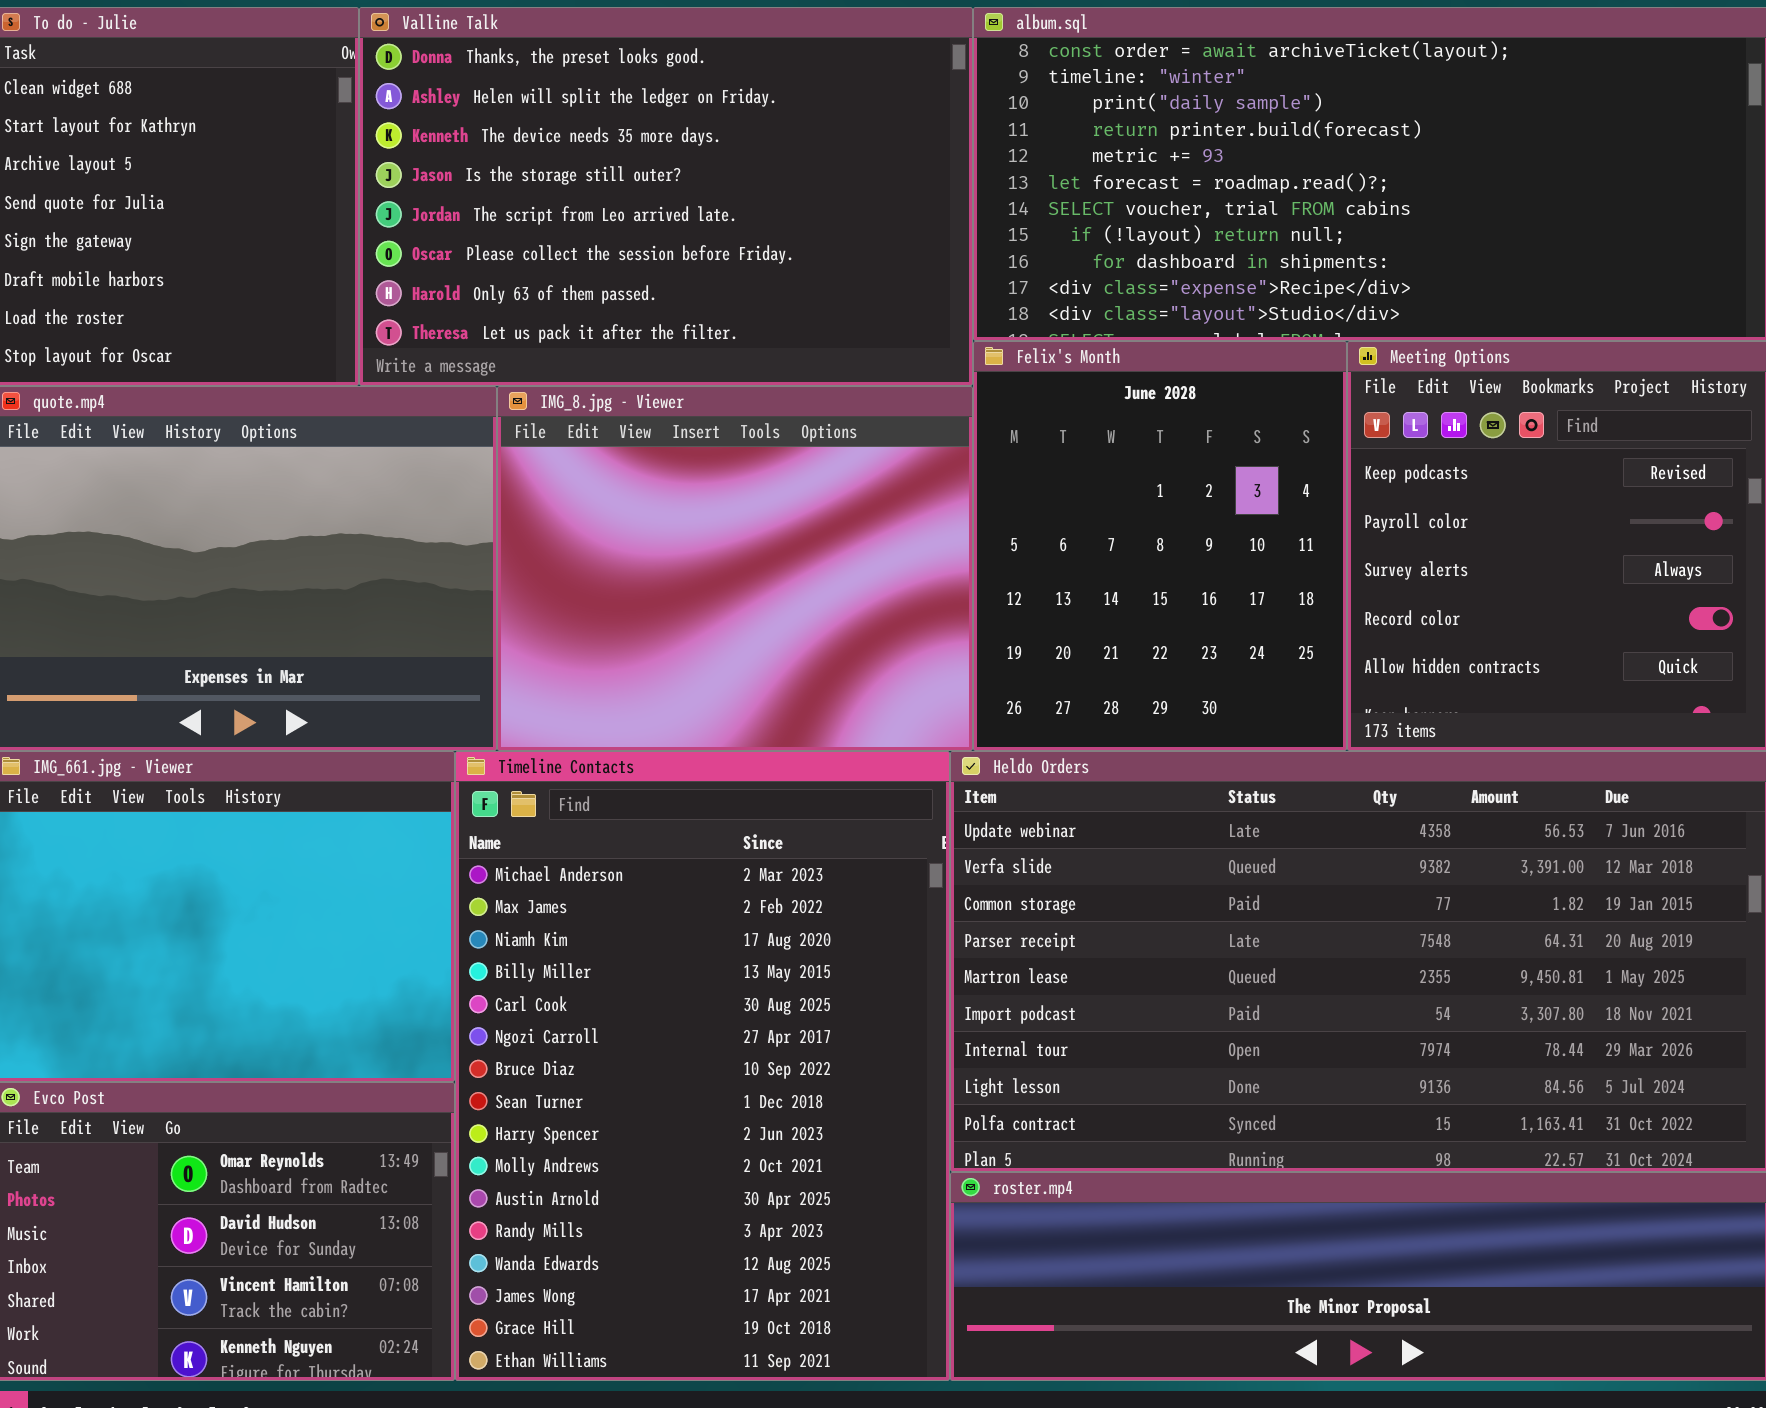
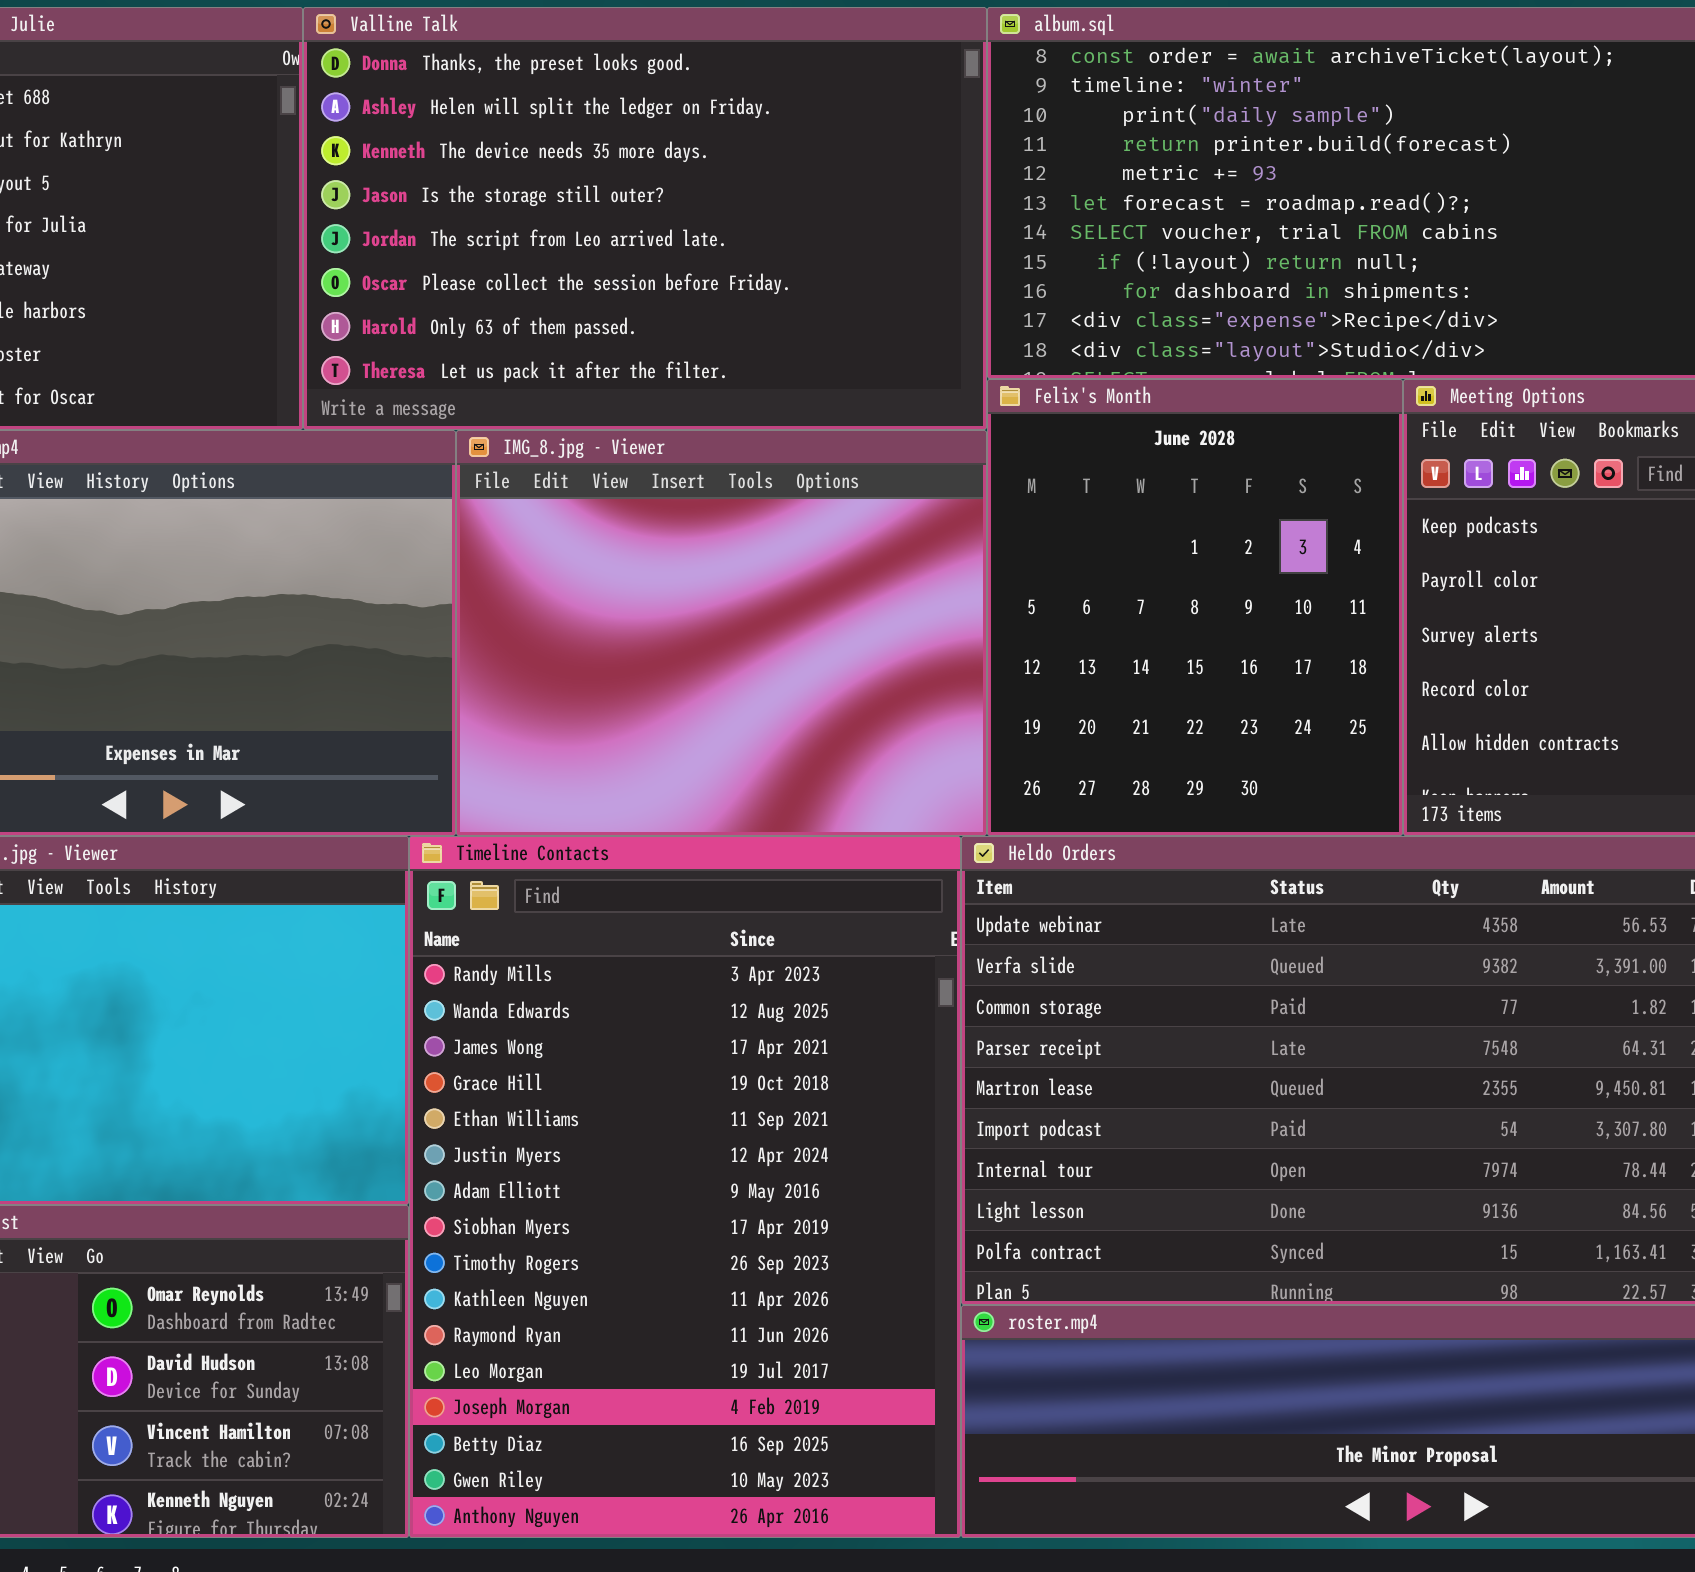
Timeline Contacts: [455,751,950,1381] -> [409,836,961,1538], scrolled down 11 rows

